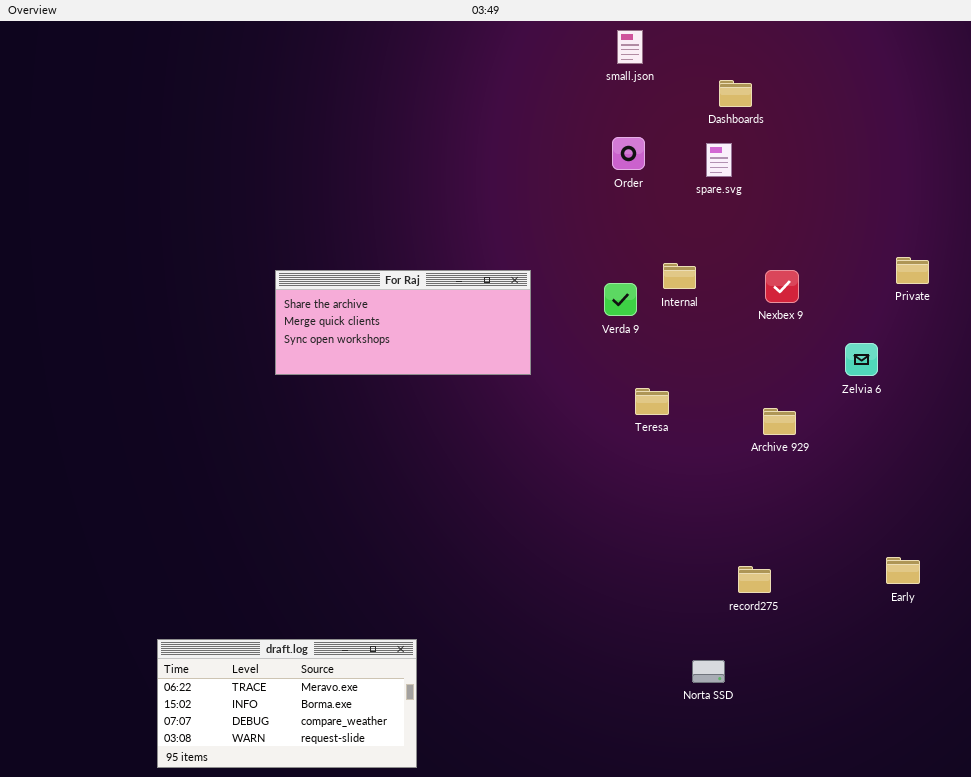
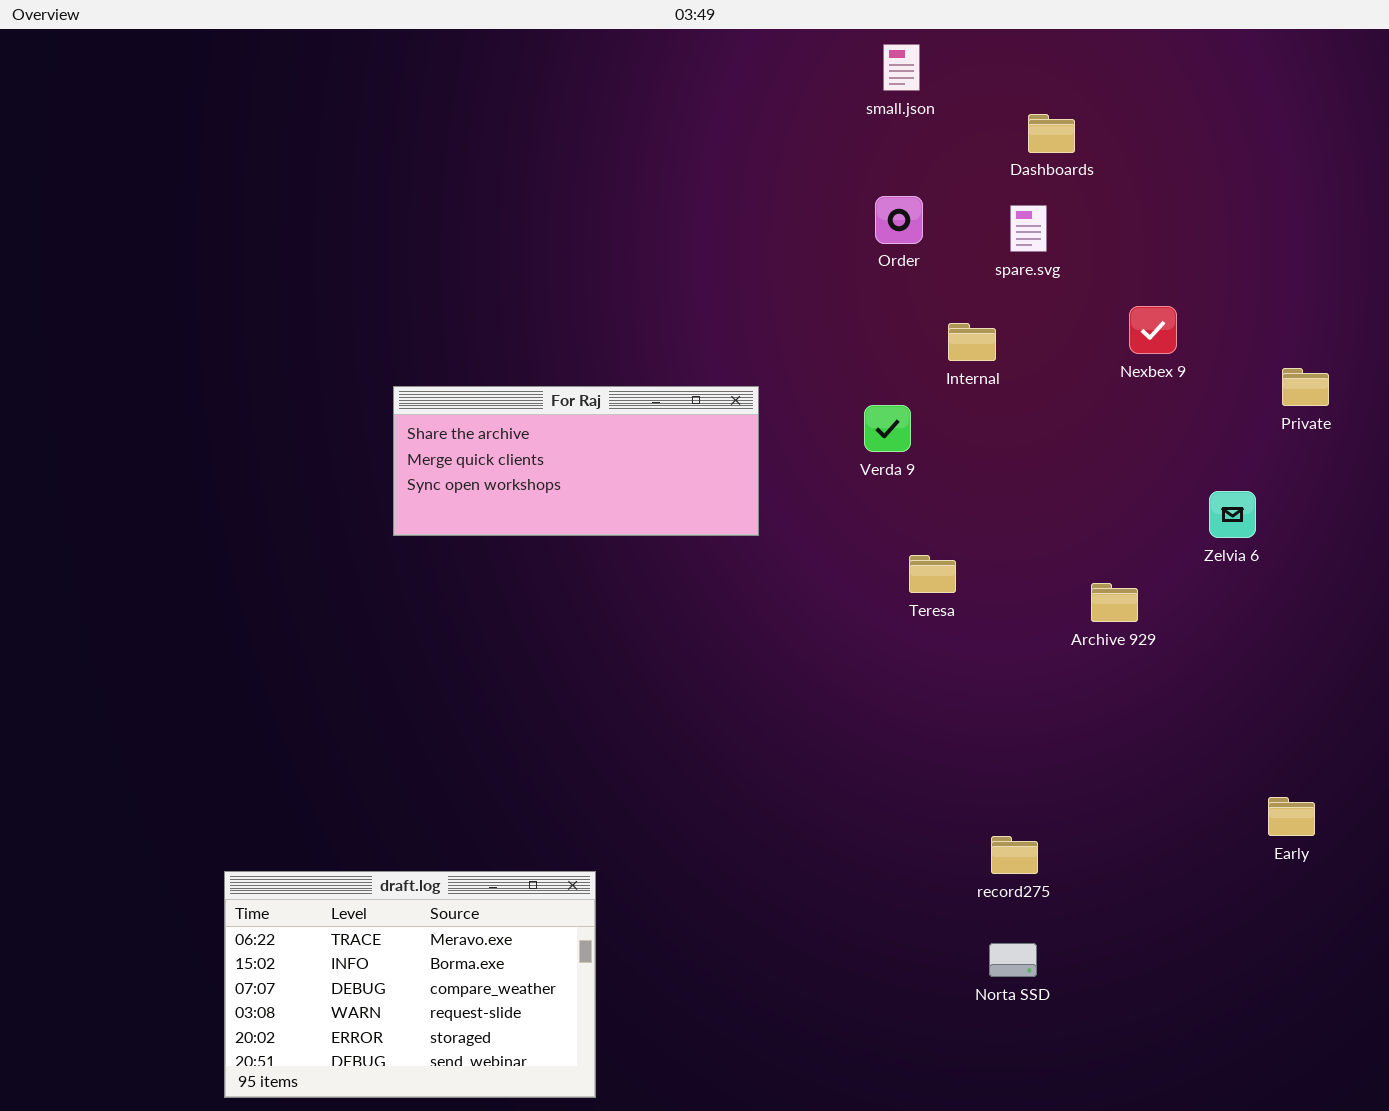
Internal: [663,263,696,289] -> [948,323,996,361], moved
Nexbex 9: [765,270,799,303] -> [1129,306,1177,354], moved
record275: [738,566,771,593] -> [991,836,1038,874], moved
draft.log: [157,639,417,768] -> [224,871,596,1098], resized

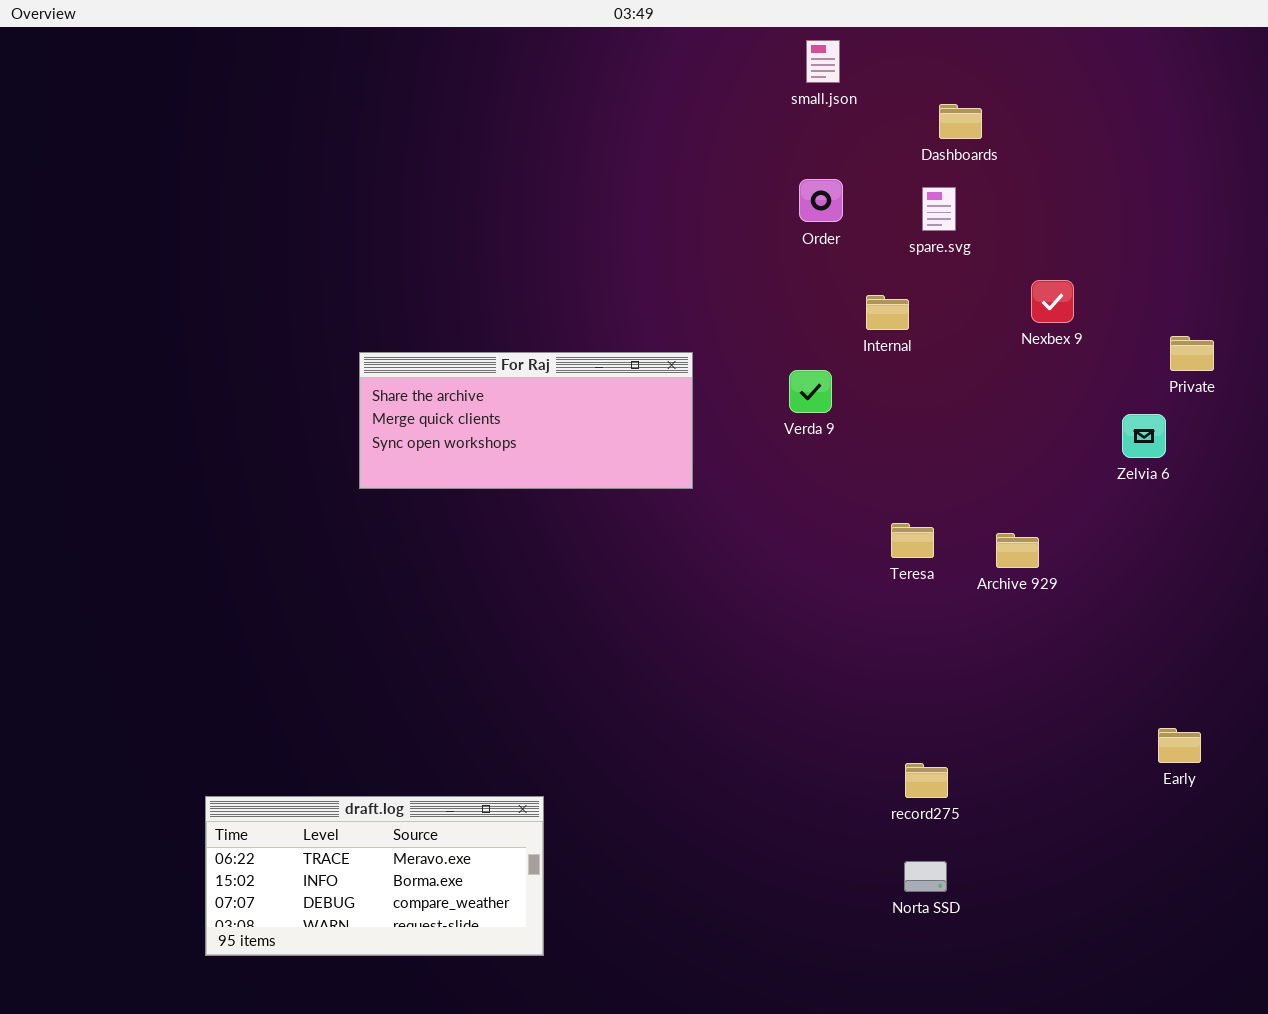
Zelvia 6: [1209,491,1256,538] -> [1122,414,1166,458], moved
Teresa: [909,555,956,593] -> [891,523,934,558], moved
draft.log: [224,871,596,1098] -> [205,796,544,956], resized

